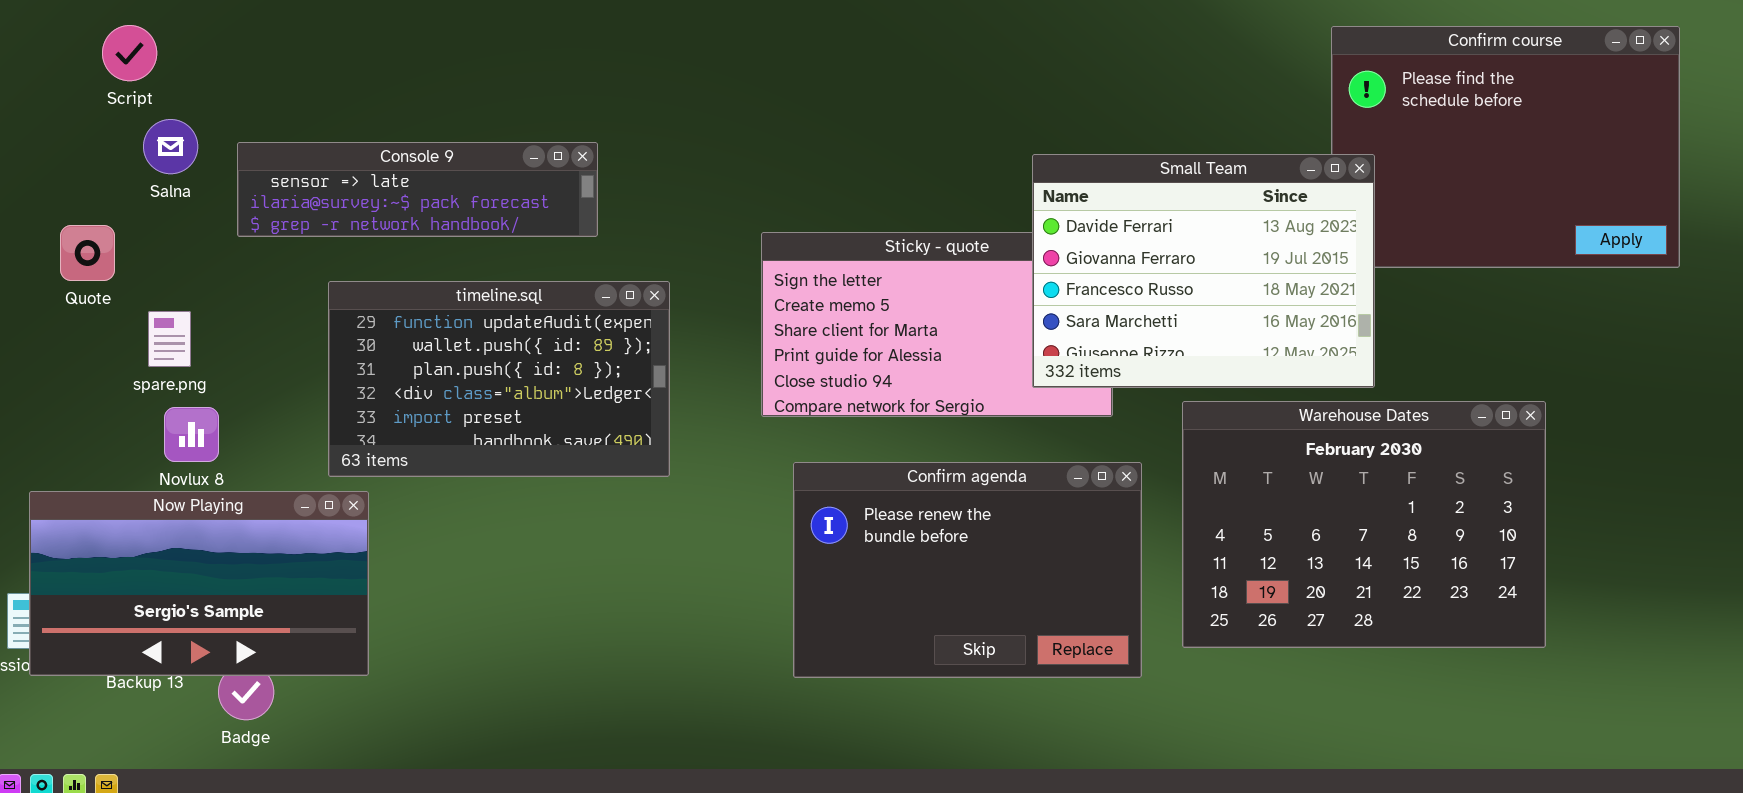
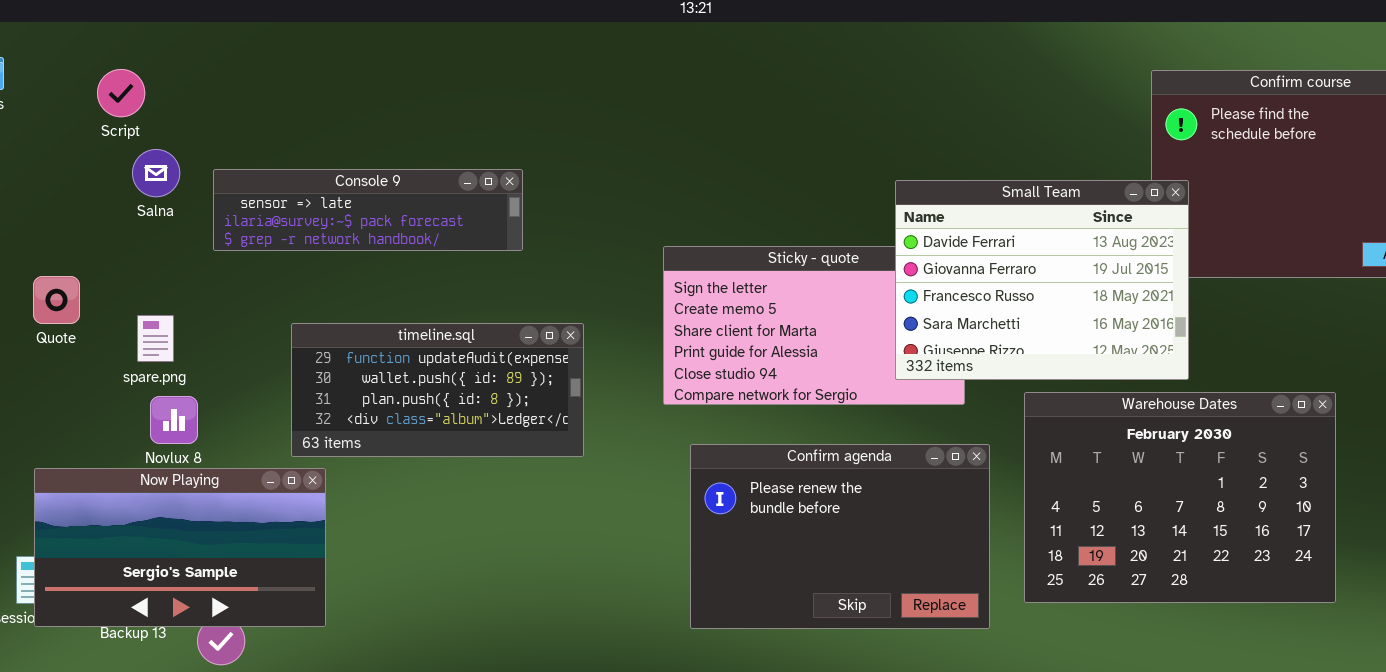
Quote: [60,225,115,281] -> [33,276,80,324], moved
timeline.sql: [328,281,670,477] -> [291,323,584,457], resized

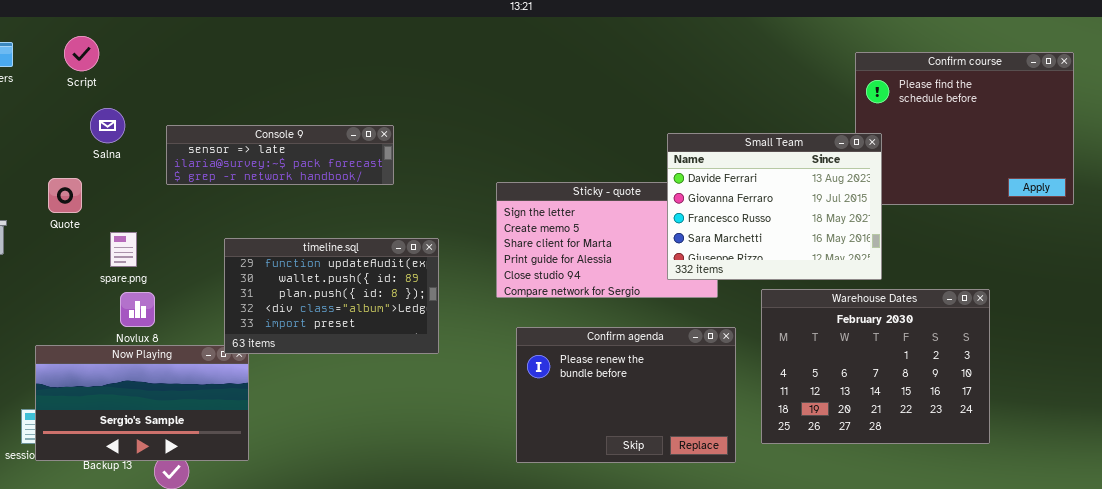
Script: [97,69,145,117] -> [64,36,99,71], moved
Salna: [132,149,180,197] -> [90,108,125,143], moved
Quote: [33,276,80,324] -> [48,178,82,213], moved
timeline.sql: [291,323,584,457] -> [224,238,439,354], resized

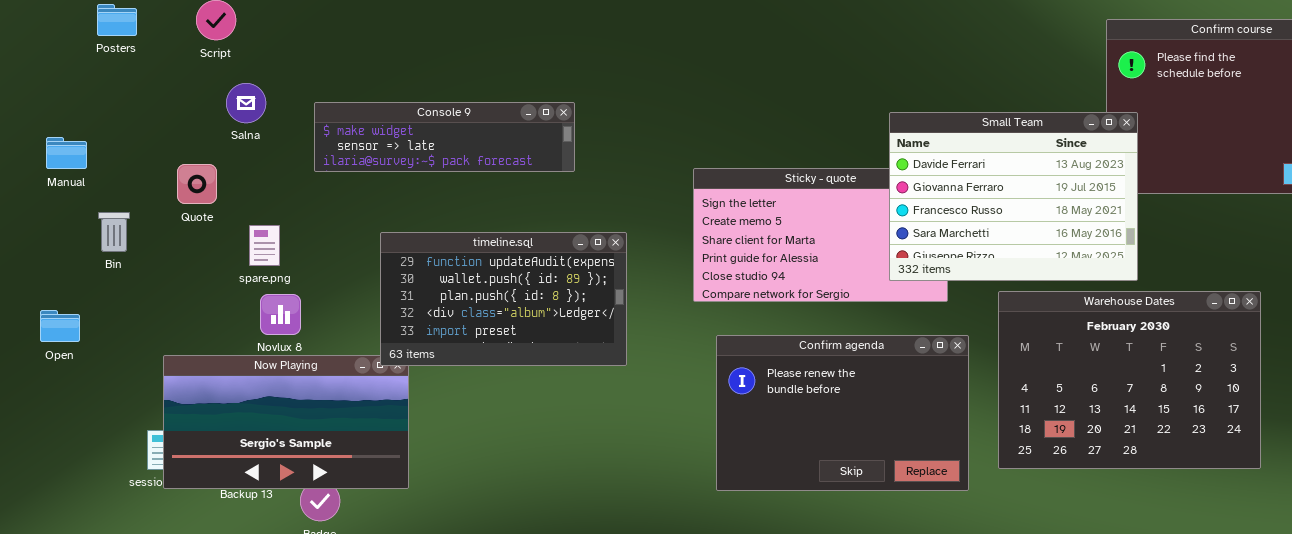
Console 9: [166,125,394,185] -> [314,102,575,172], scrolled up 1 row

